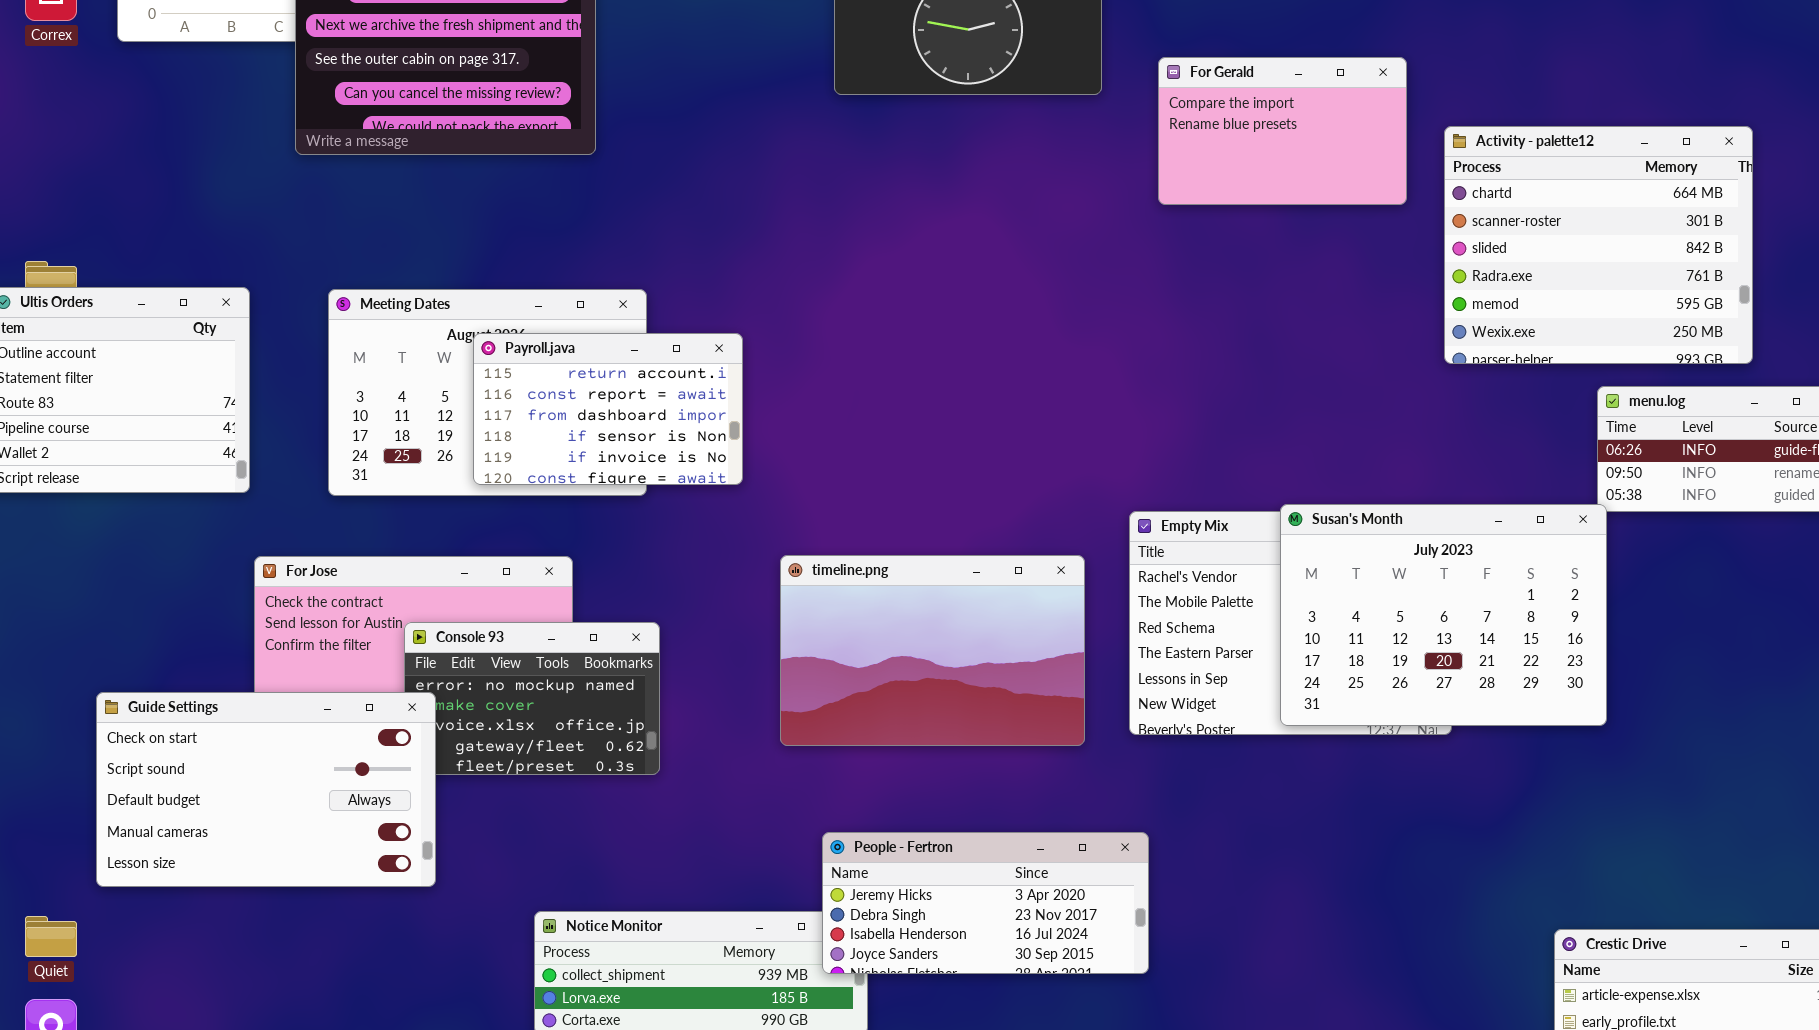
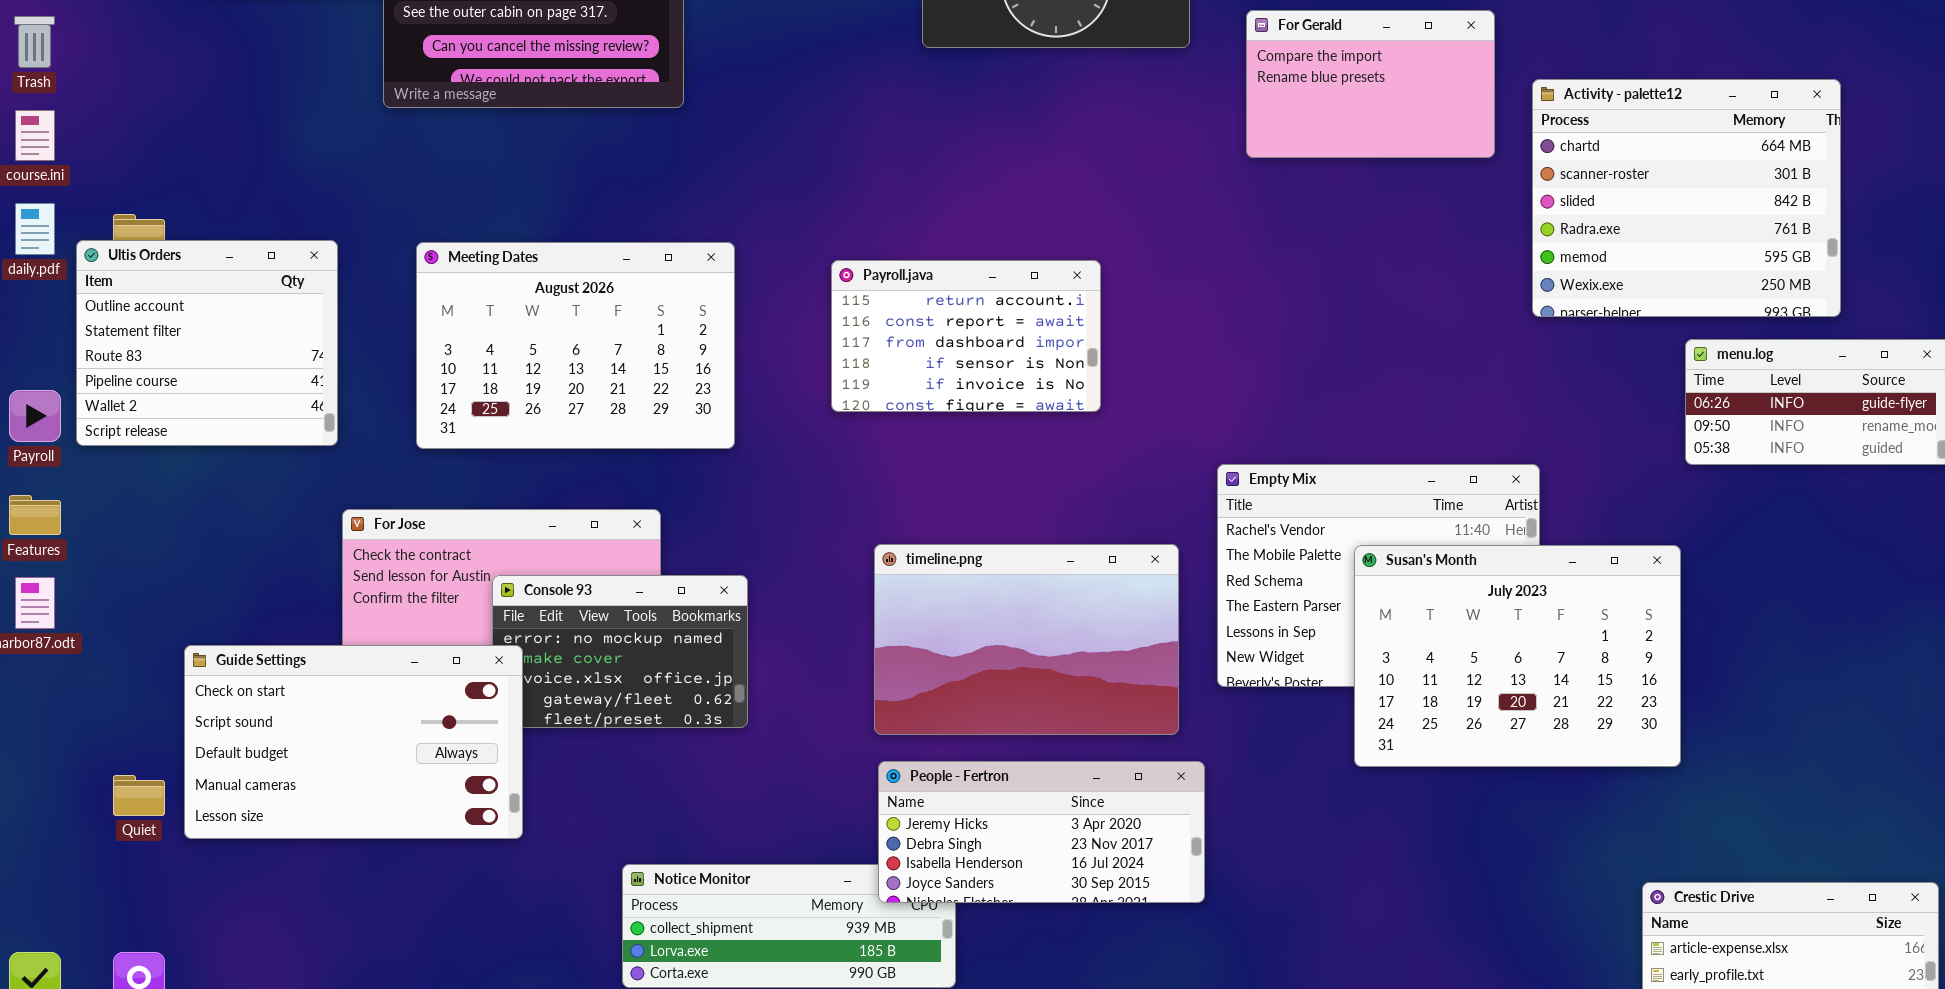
Payroll.java: [473,333,743,485] -> [831,260,1101,412], moved
Susan's Month: [1280,504,1607,726] -> [1354,545,1681,767], moved
timeline.png: [780,555,1085,746] -> [874,544,1179,735], moved
People - Fertron: [822,832,1149,974] -> [878,761,1205,903], moved
Quiet: [25,916,77,957] -> [113,775,165,816], moved

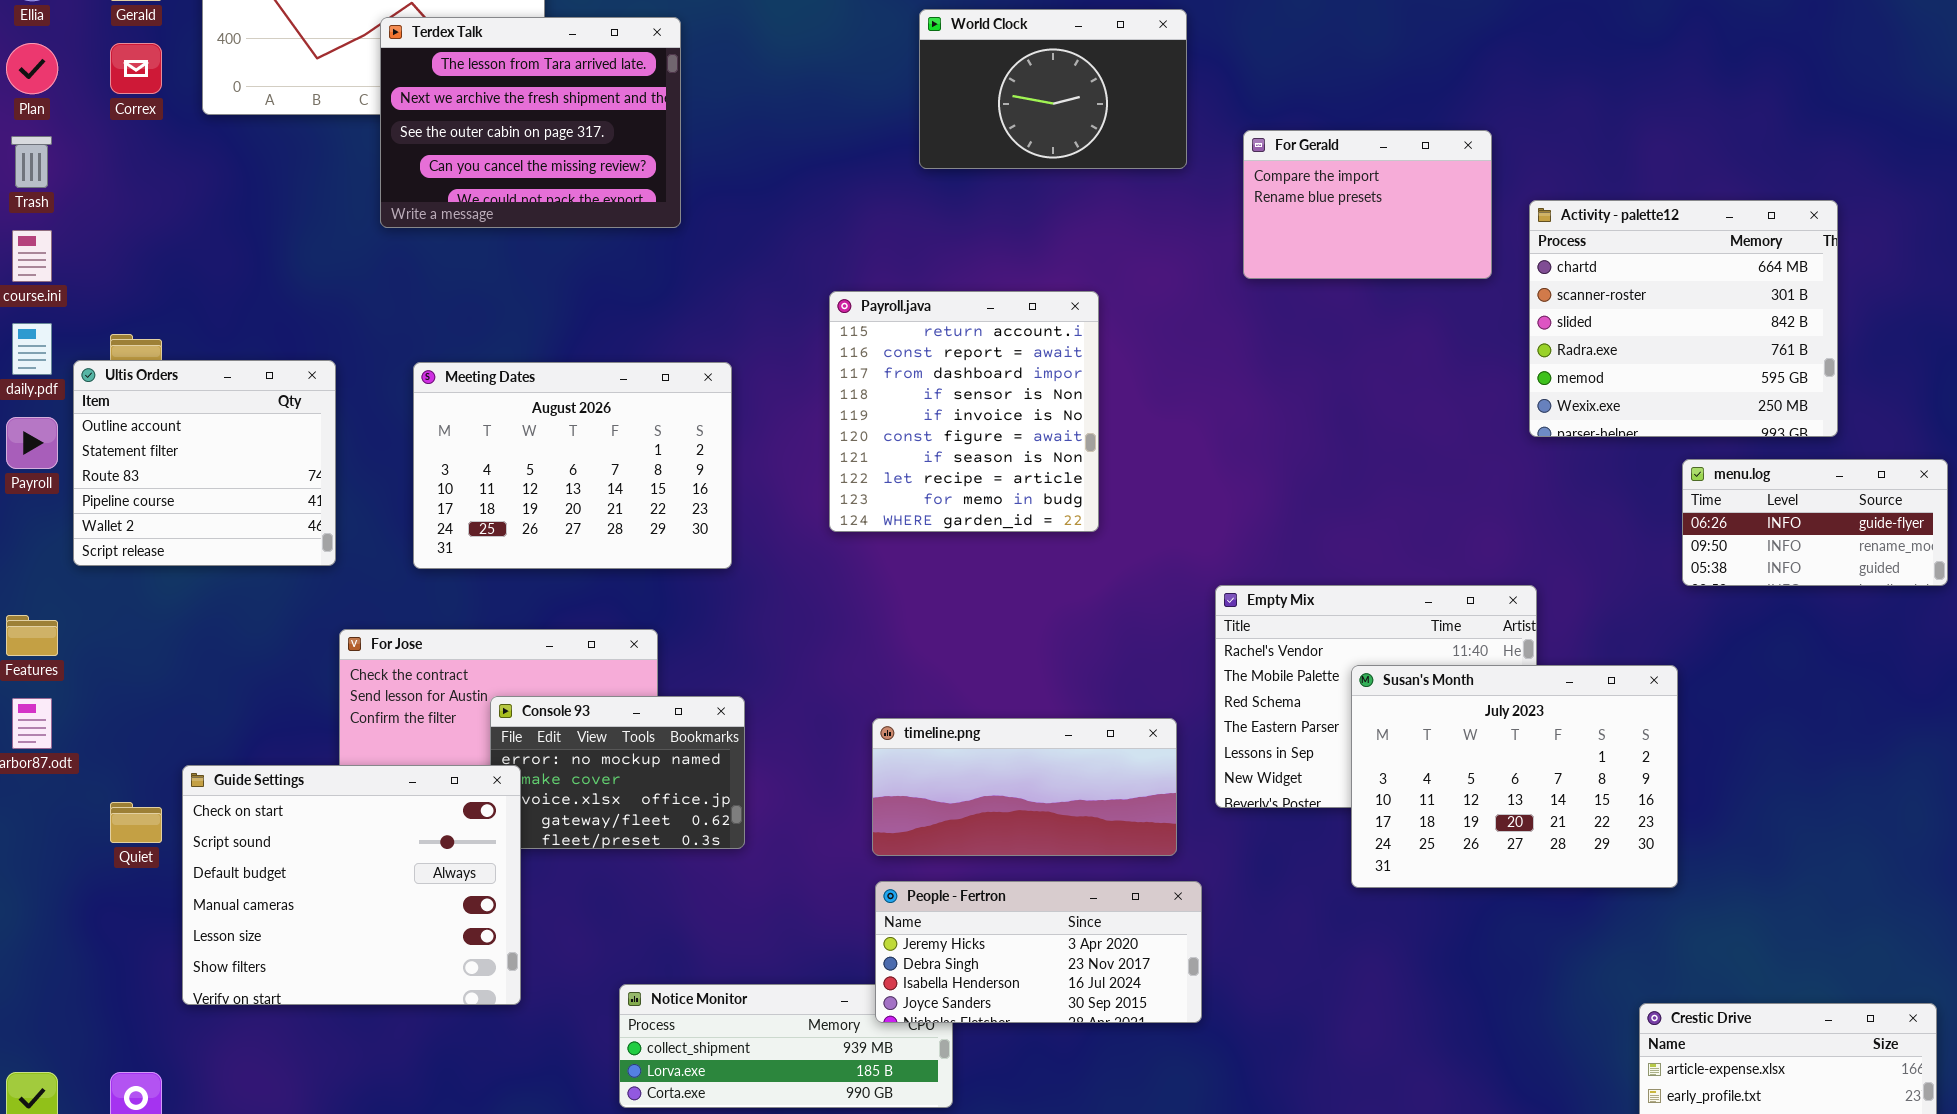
Payroll.java: [831,260,1101,412] -> [829,291,1099,532], resized
Payroll: [9,390,61,442] -> [6,417,58,469], moved
timeline.png: [874,544,1179,735] -> [872,718,1177,856], resized
Guide Settings: [184,645,523,839] -> [182,765,521,1005], resized
Quiet: [113,775,165,816] -> [110,802,162,843], moved

